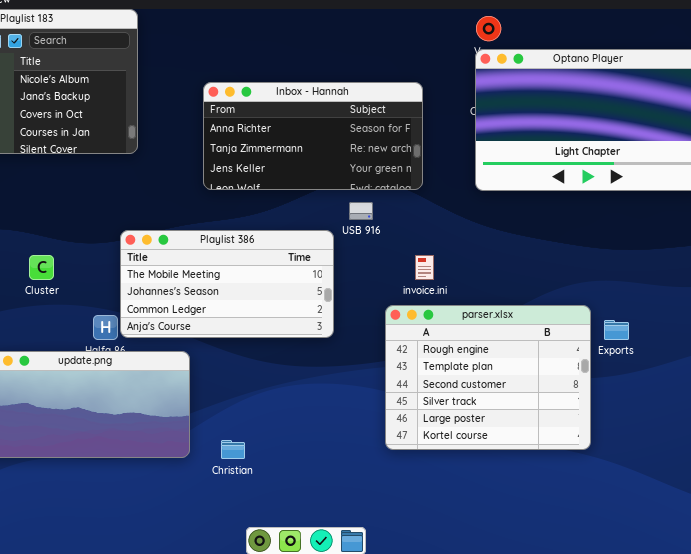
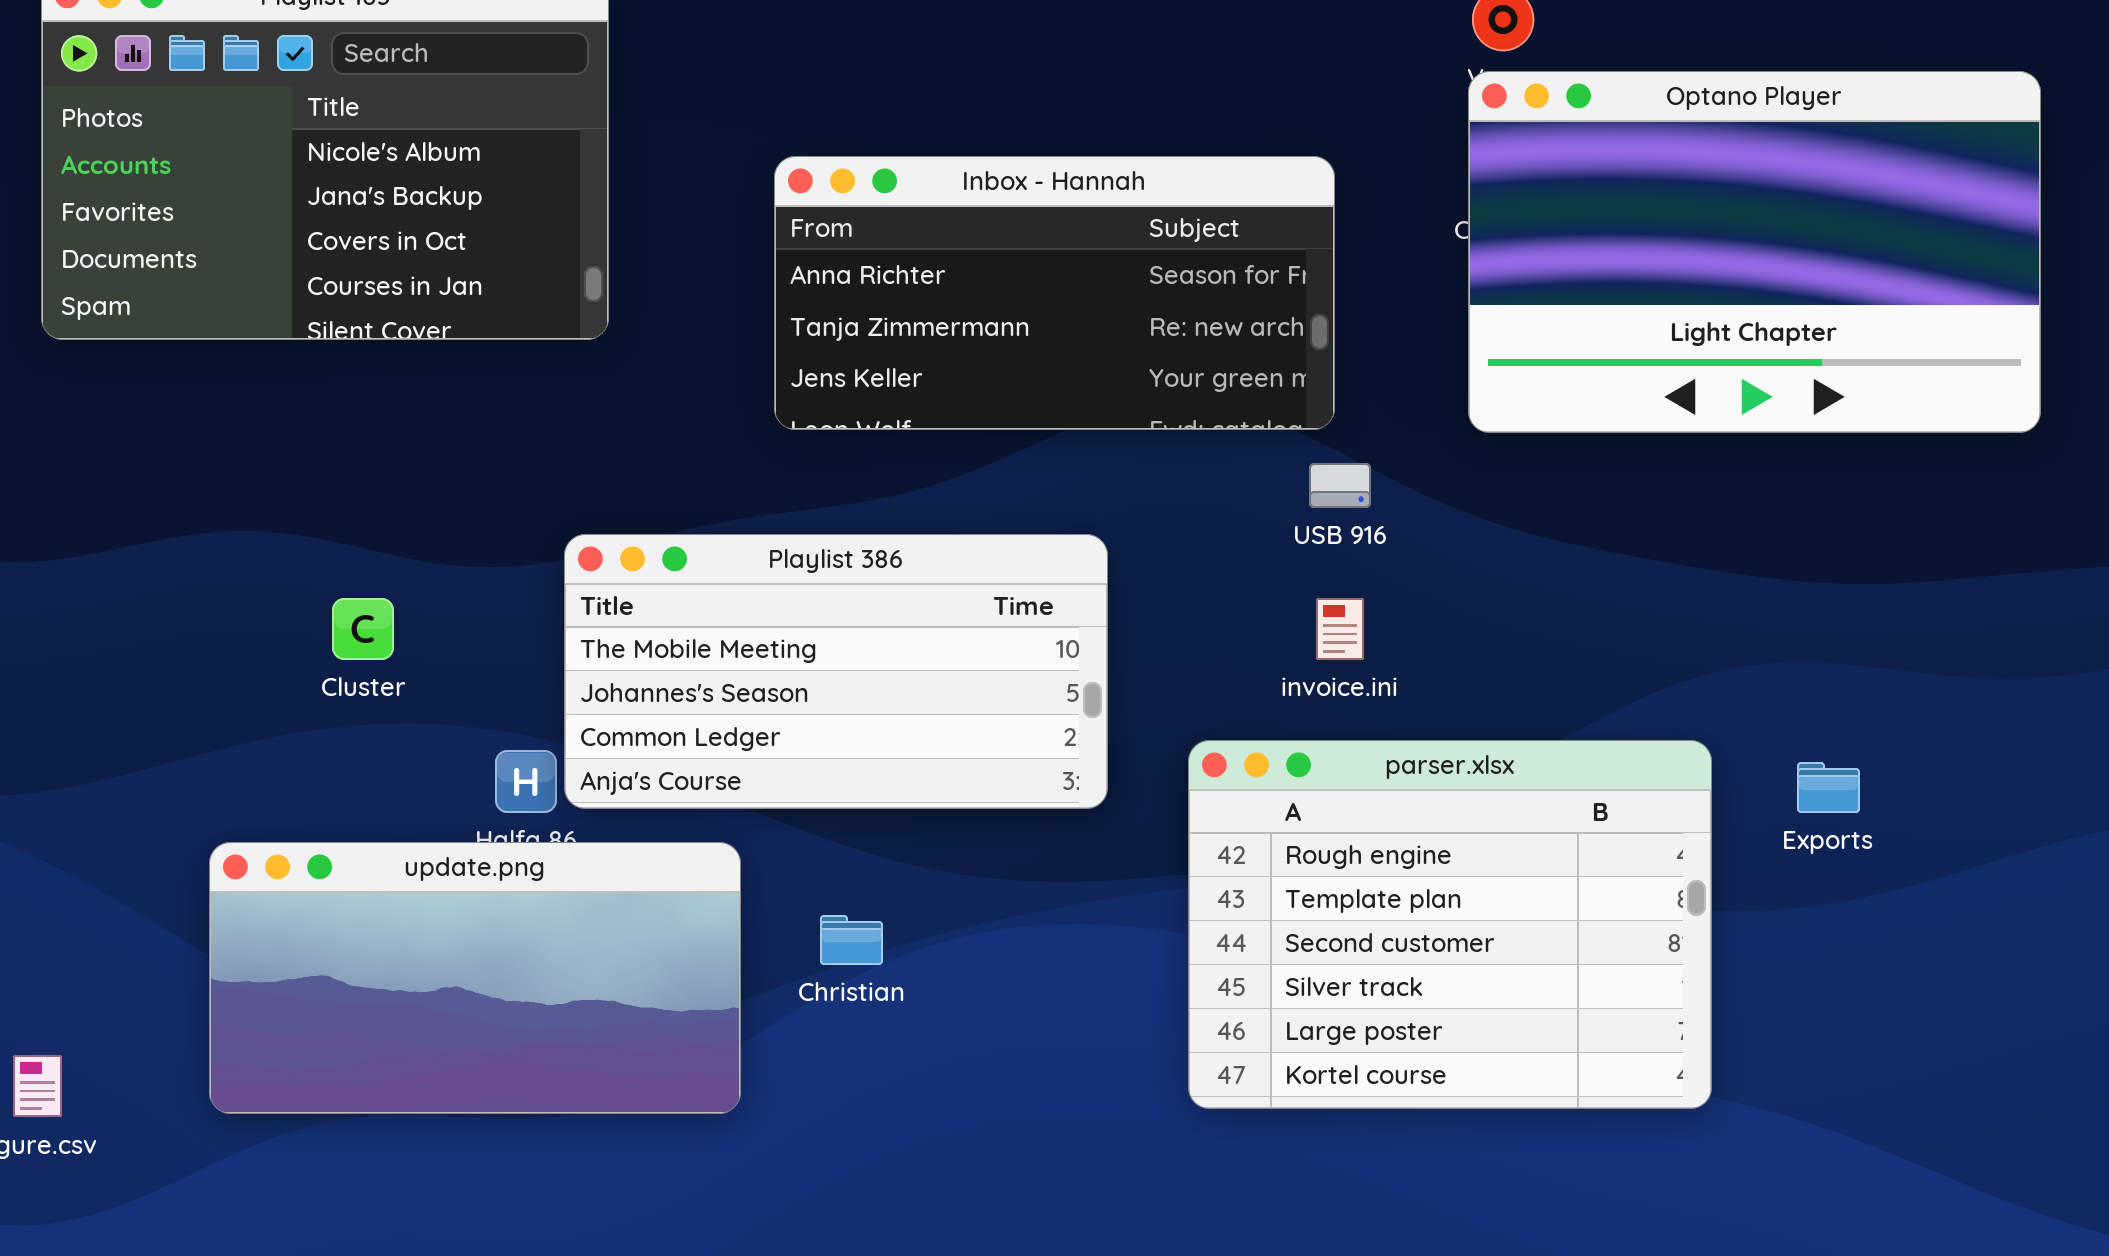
USB 916: [349,202,373,220] -> [1309,463,1371,508], moved
parser.xlsx: [385,305,591,450] -> [1188,740,1712,1109], moved
Christian: [221,440,245,459] -> [820,915,883,965], moved

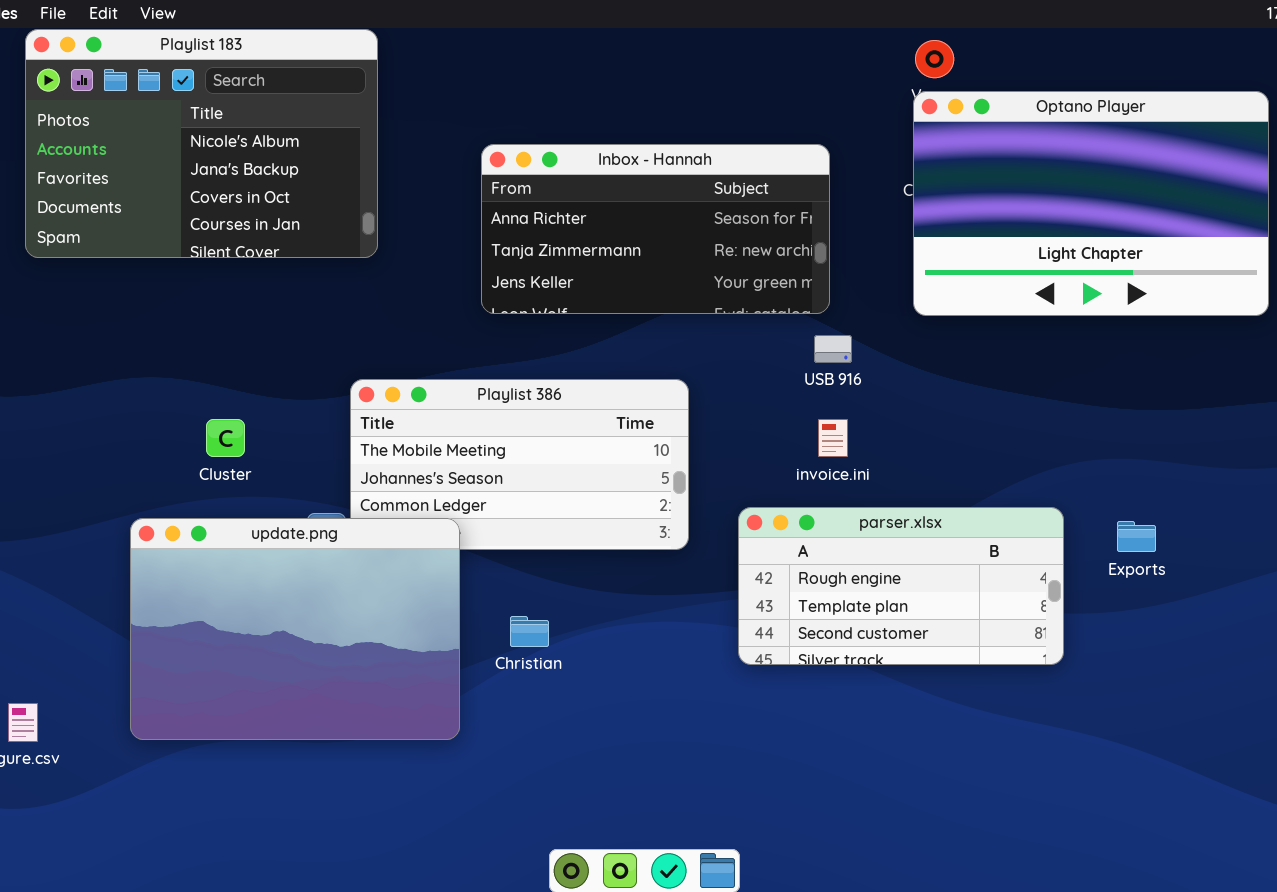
parser.xlsx: [1188,740,1712,1109] -> [738,507,1064,665], resized
update.png: [209,842,741,1114] -> [130,518,460,740], resized

